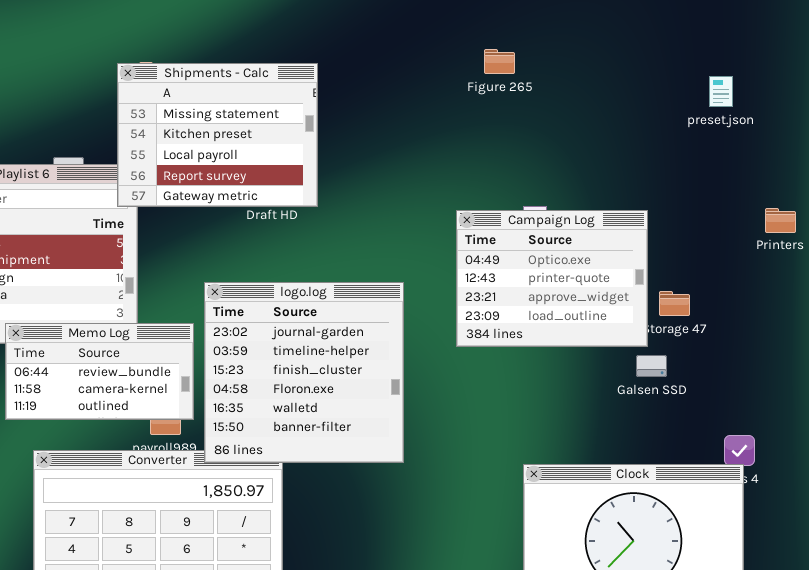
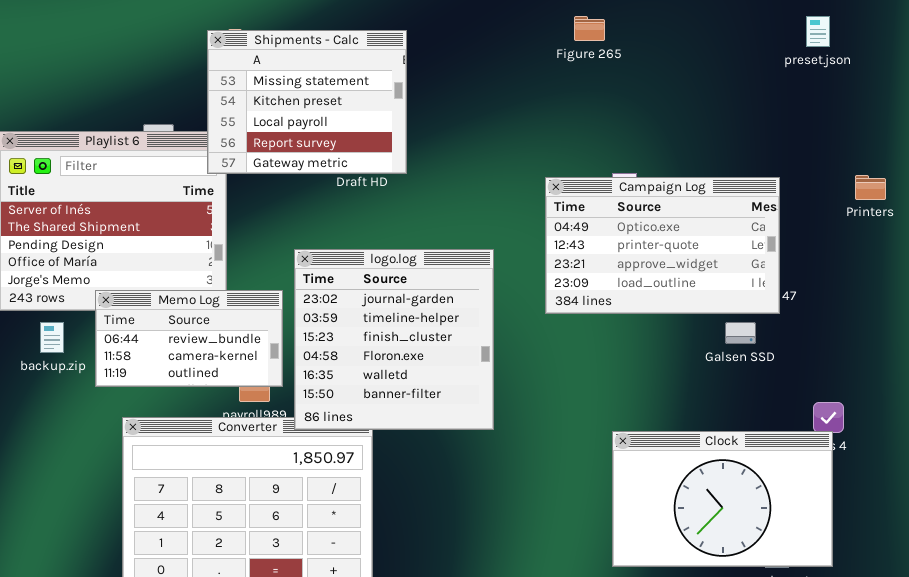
preset.json: [709,76,733,107] -> [806,16,830,47], moved
Campaign Log: [456,210,648,347] -> [545,177,780,314], resized

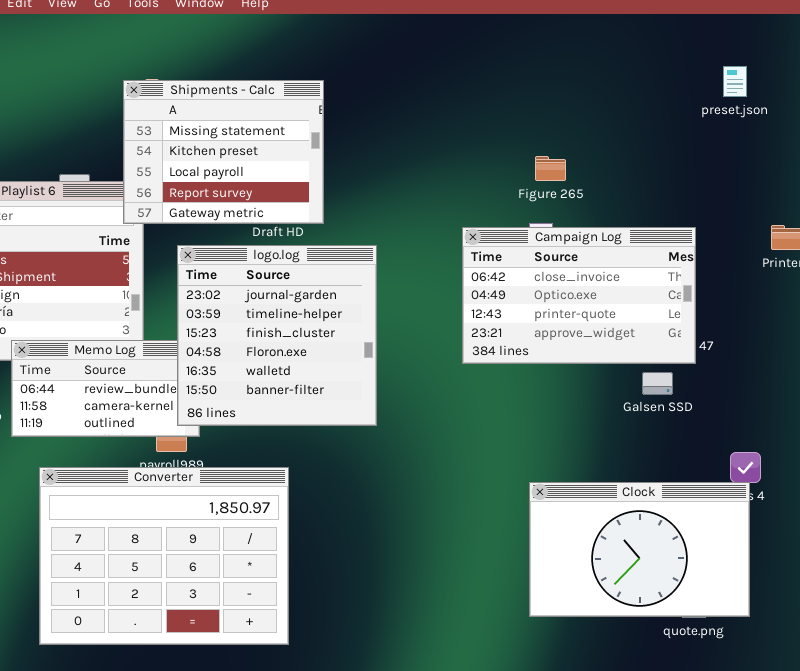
Figure 265: [574,16,605,41] -> [535,156,566,181], moved
Campaign Log: [545,177,780,314] -> [462,227,696,364], scrolled up 1 row
logo.log: [294,249,494,430] -> [177,245,377,426], moved

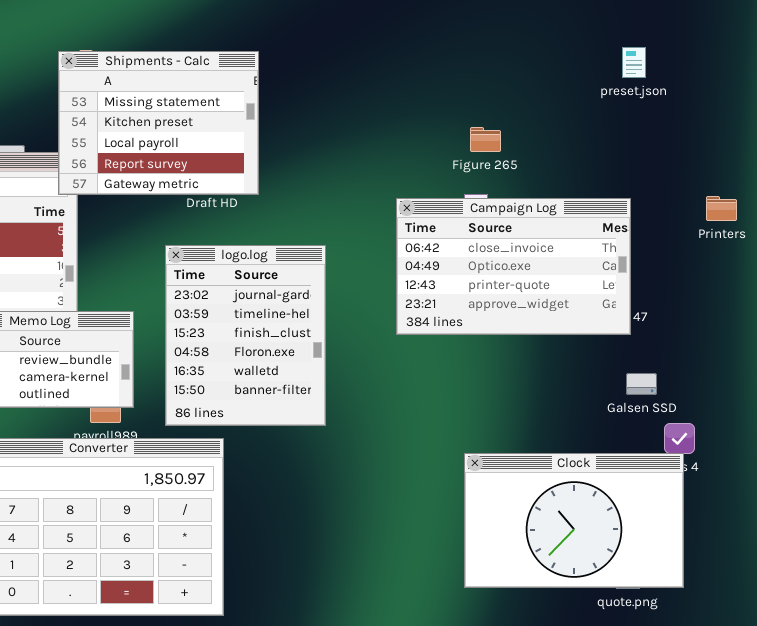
preset.json: [723,66,747,97] -> [622,47,646,78], moved
logo.log: [177,245,377,426] -> [165,245,326,426], moved, resized
Galsen SSD: [642,372,673,395] -> [626,373,657,395], moved

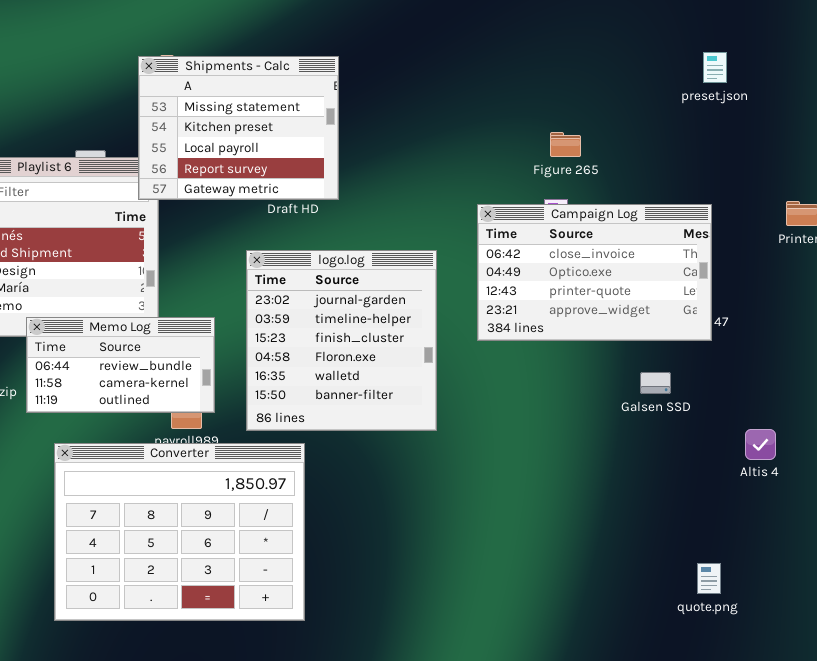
logo.log: [165,245,326,426] -> [246,250,437,431], resized
Galsen SSD: [626,373,657,395] -> [640,372,671,394], moved
Clock: [464,453,684,588] -> none, closed

